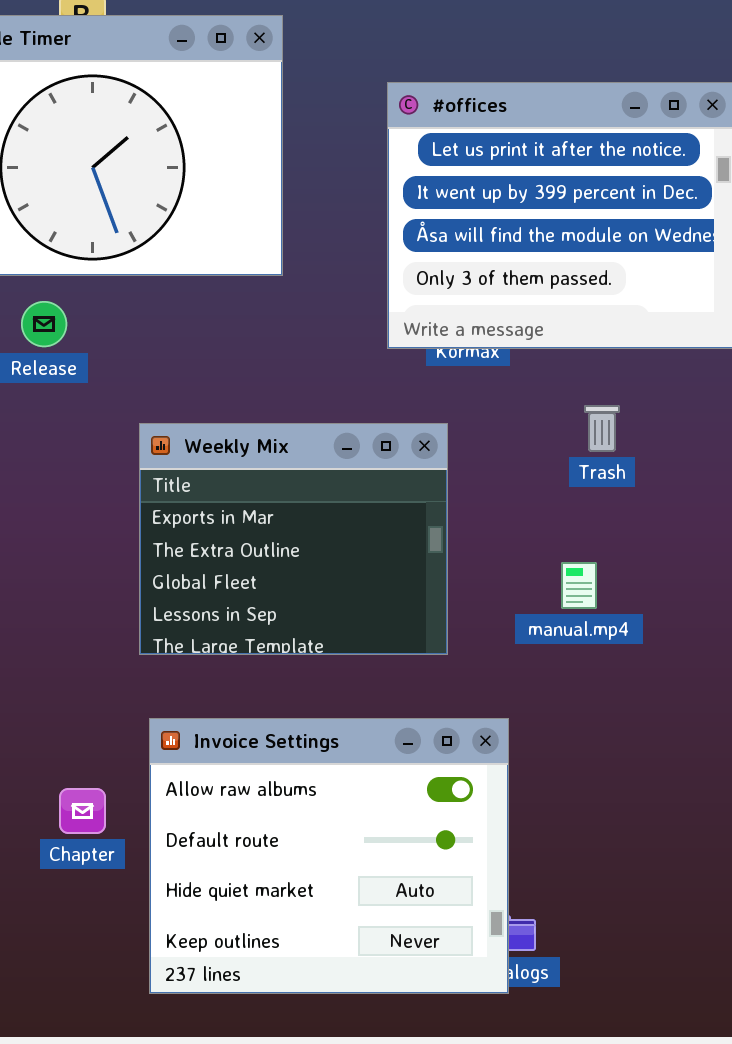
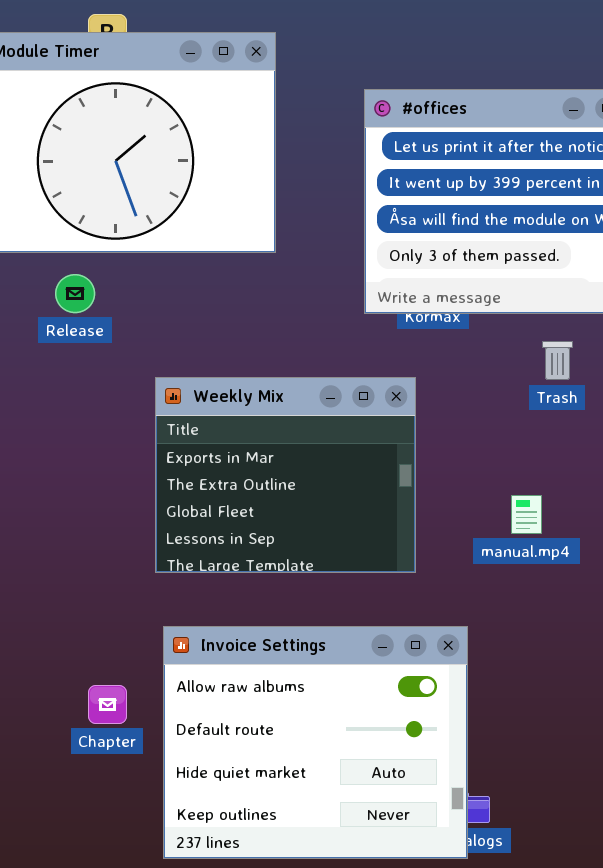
Trash: [584,405,620,452] -> [542,341,573,380], moved

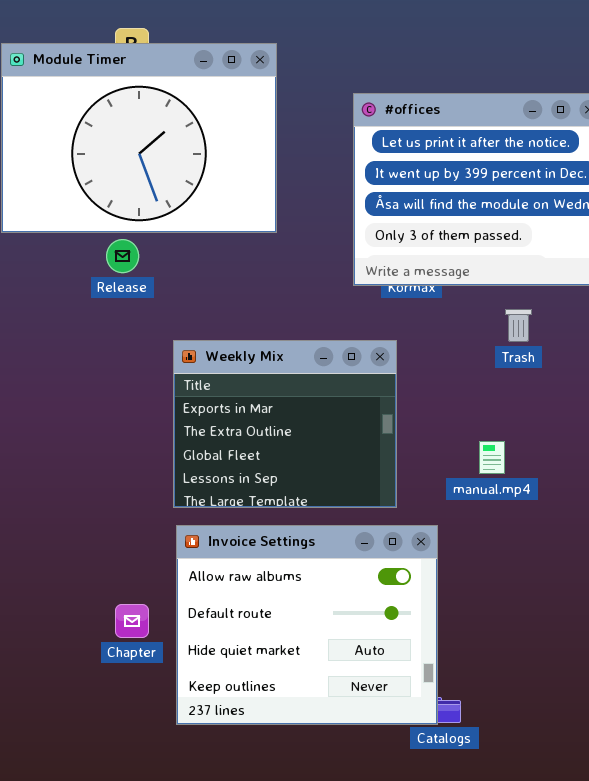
Release: [55,274,95,313] -> [106,239,139,273], moved
Invoice Settings: [163,626,468,859] -> [176,525,438,725], moved

